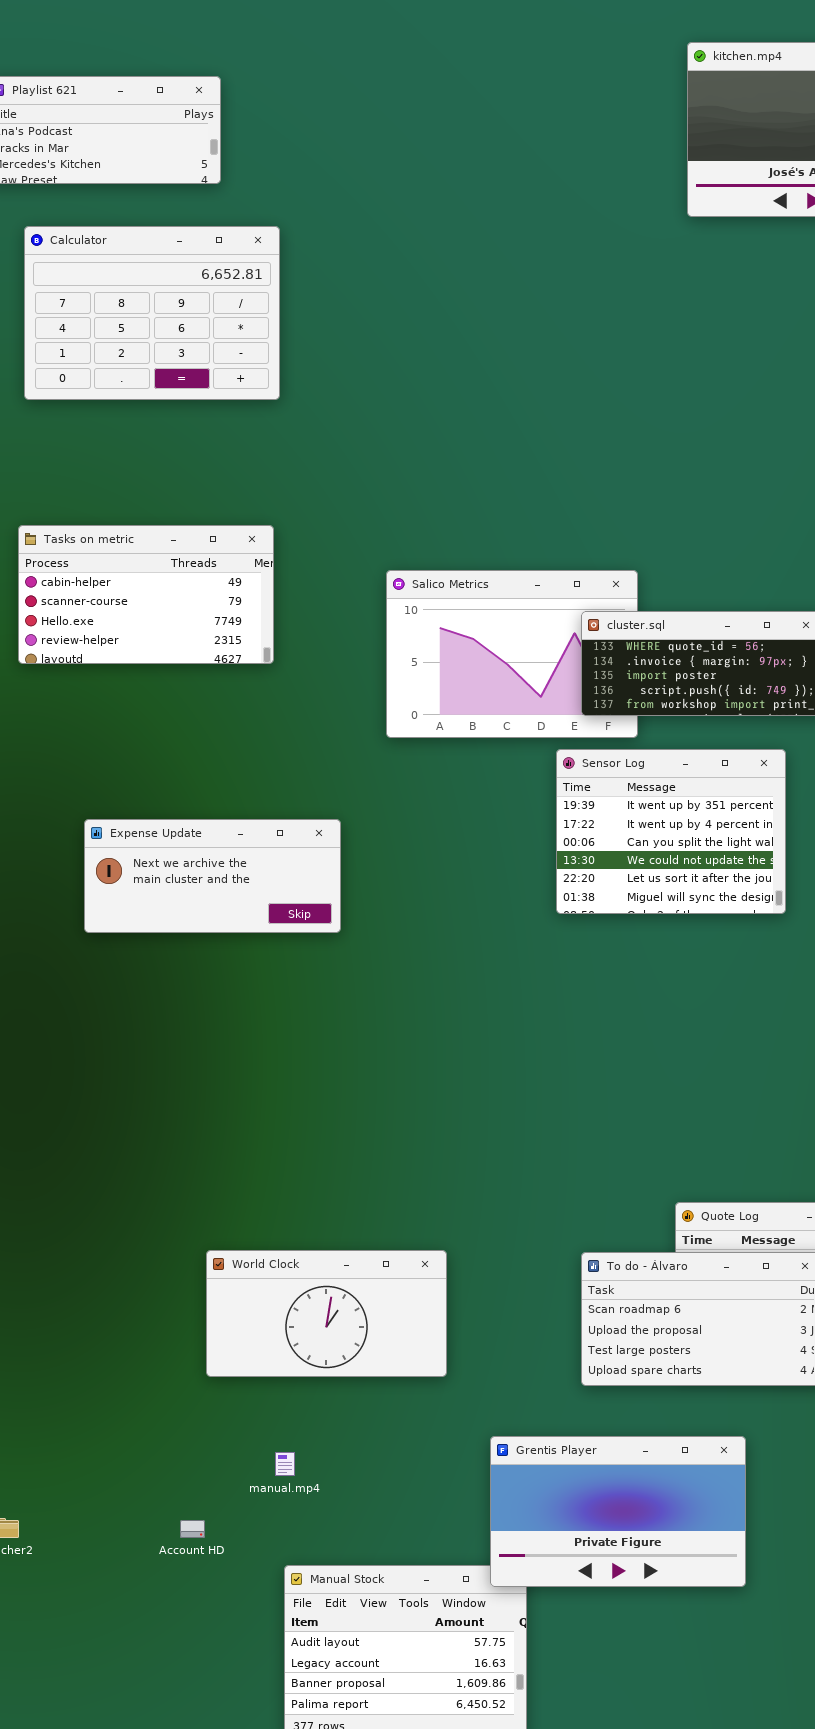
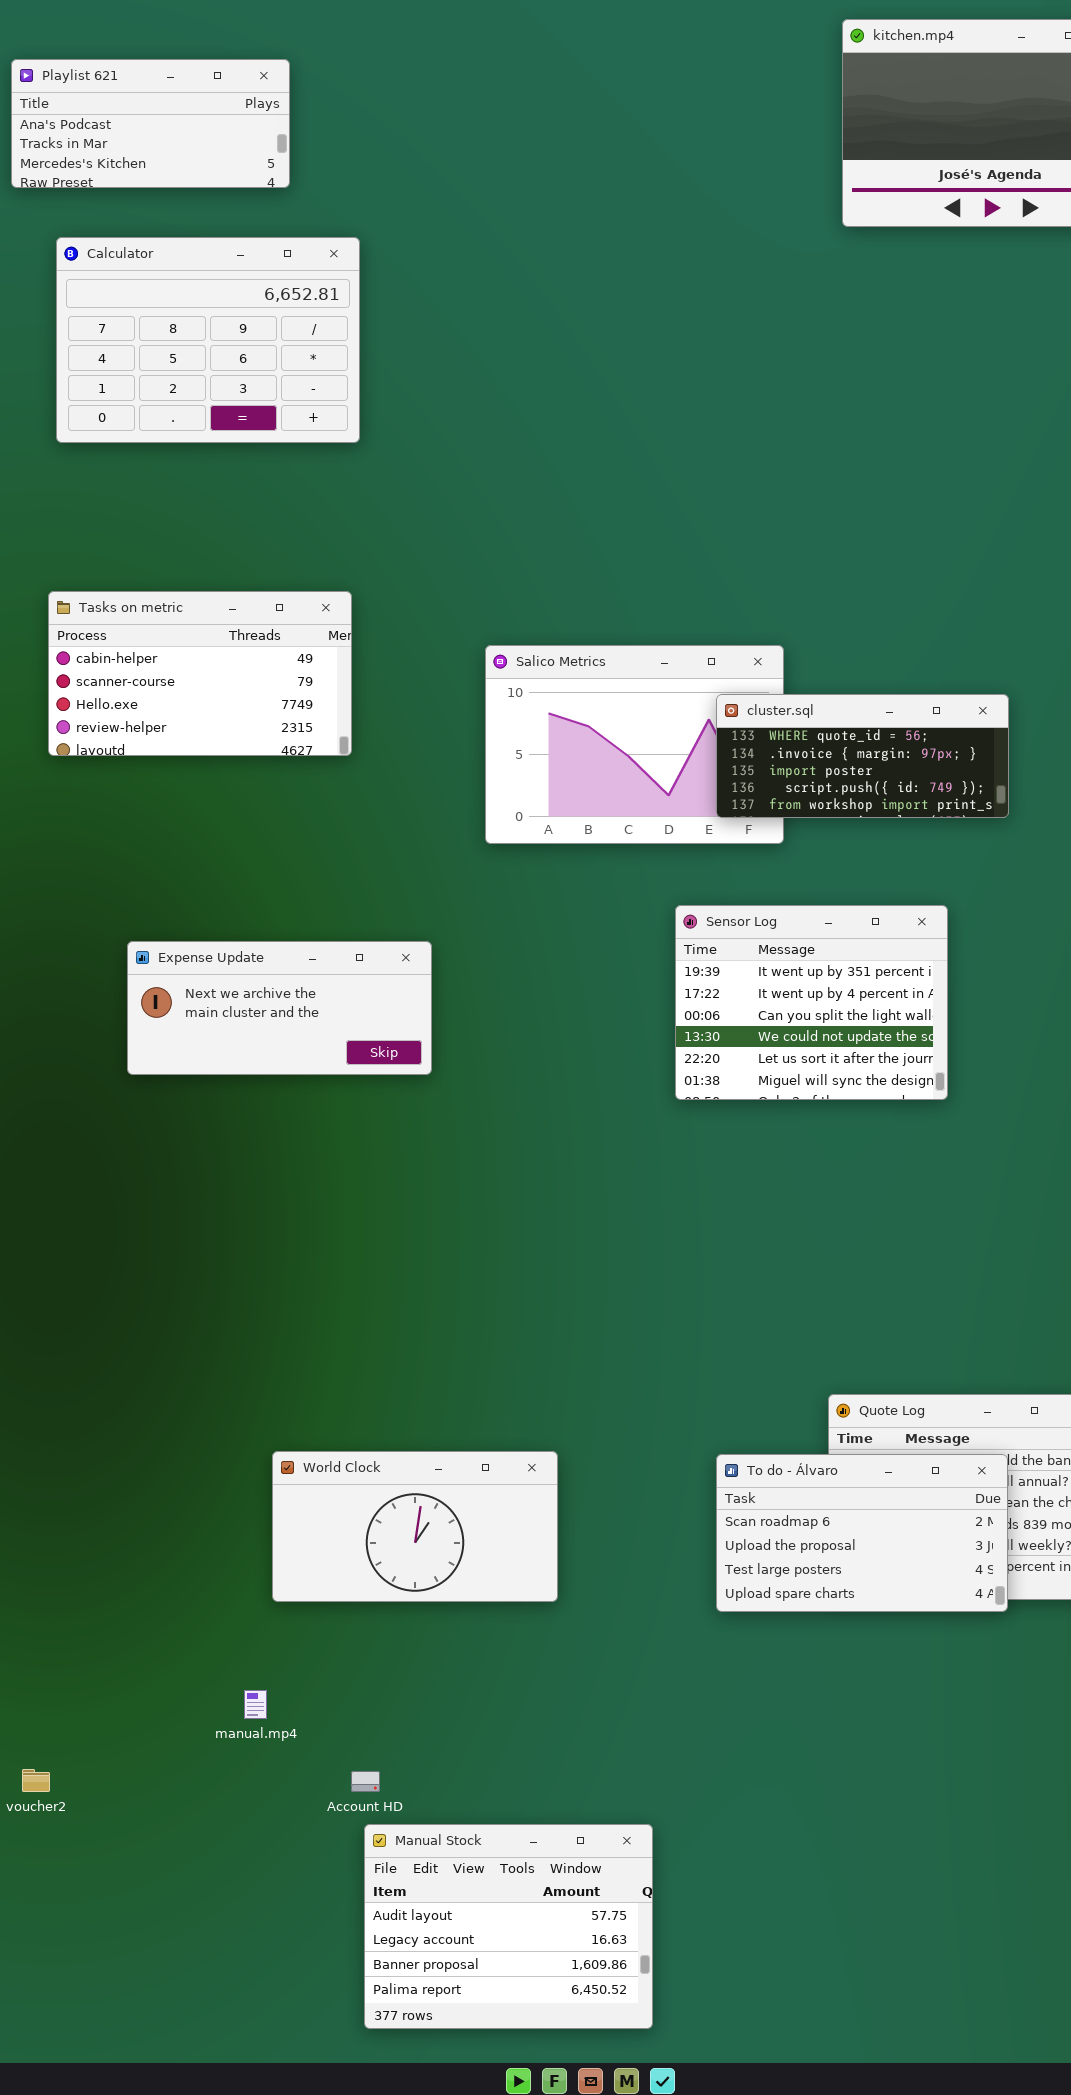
Sensor Log: [556,749,786,914] -> [675,905,948,1100], moved
Grentis Player: [490,1436,746,1587] -> none, closed
manual.mp4: [275,1452,295,1476] -> [244,1690,267,1719], moved
Account HD: [180,1520,205,1538] -> [351,1771,380,1792], moved

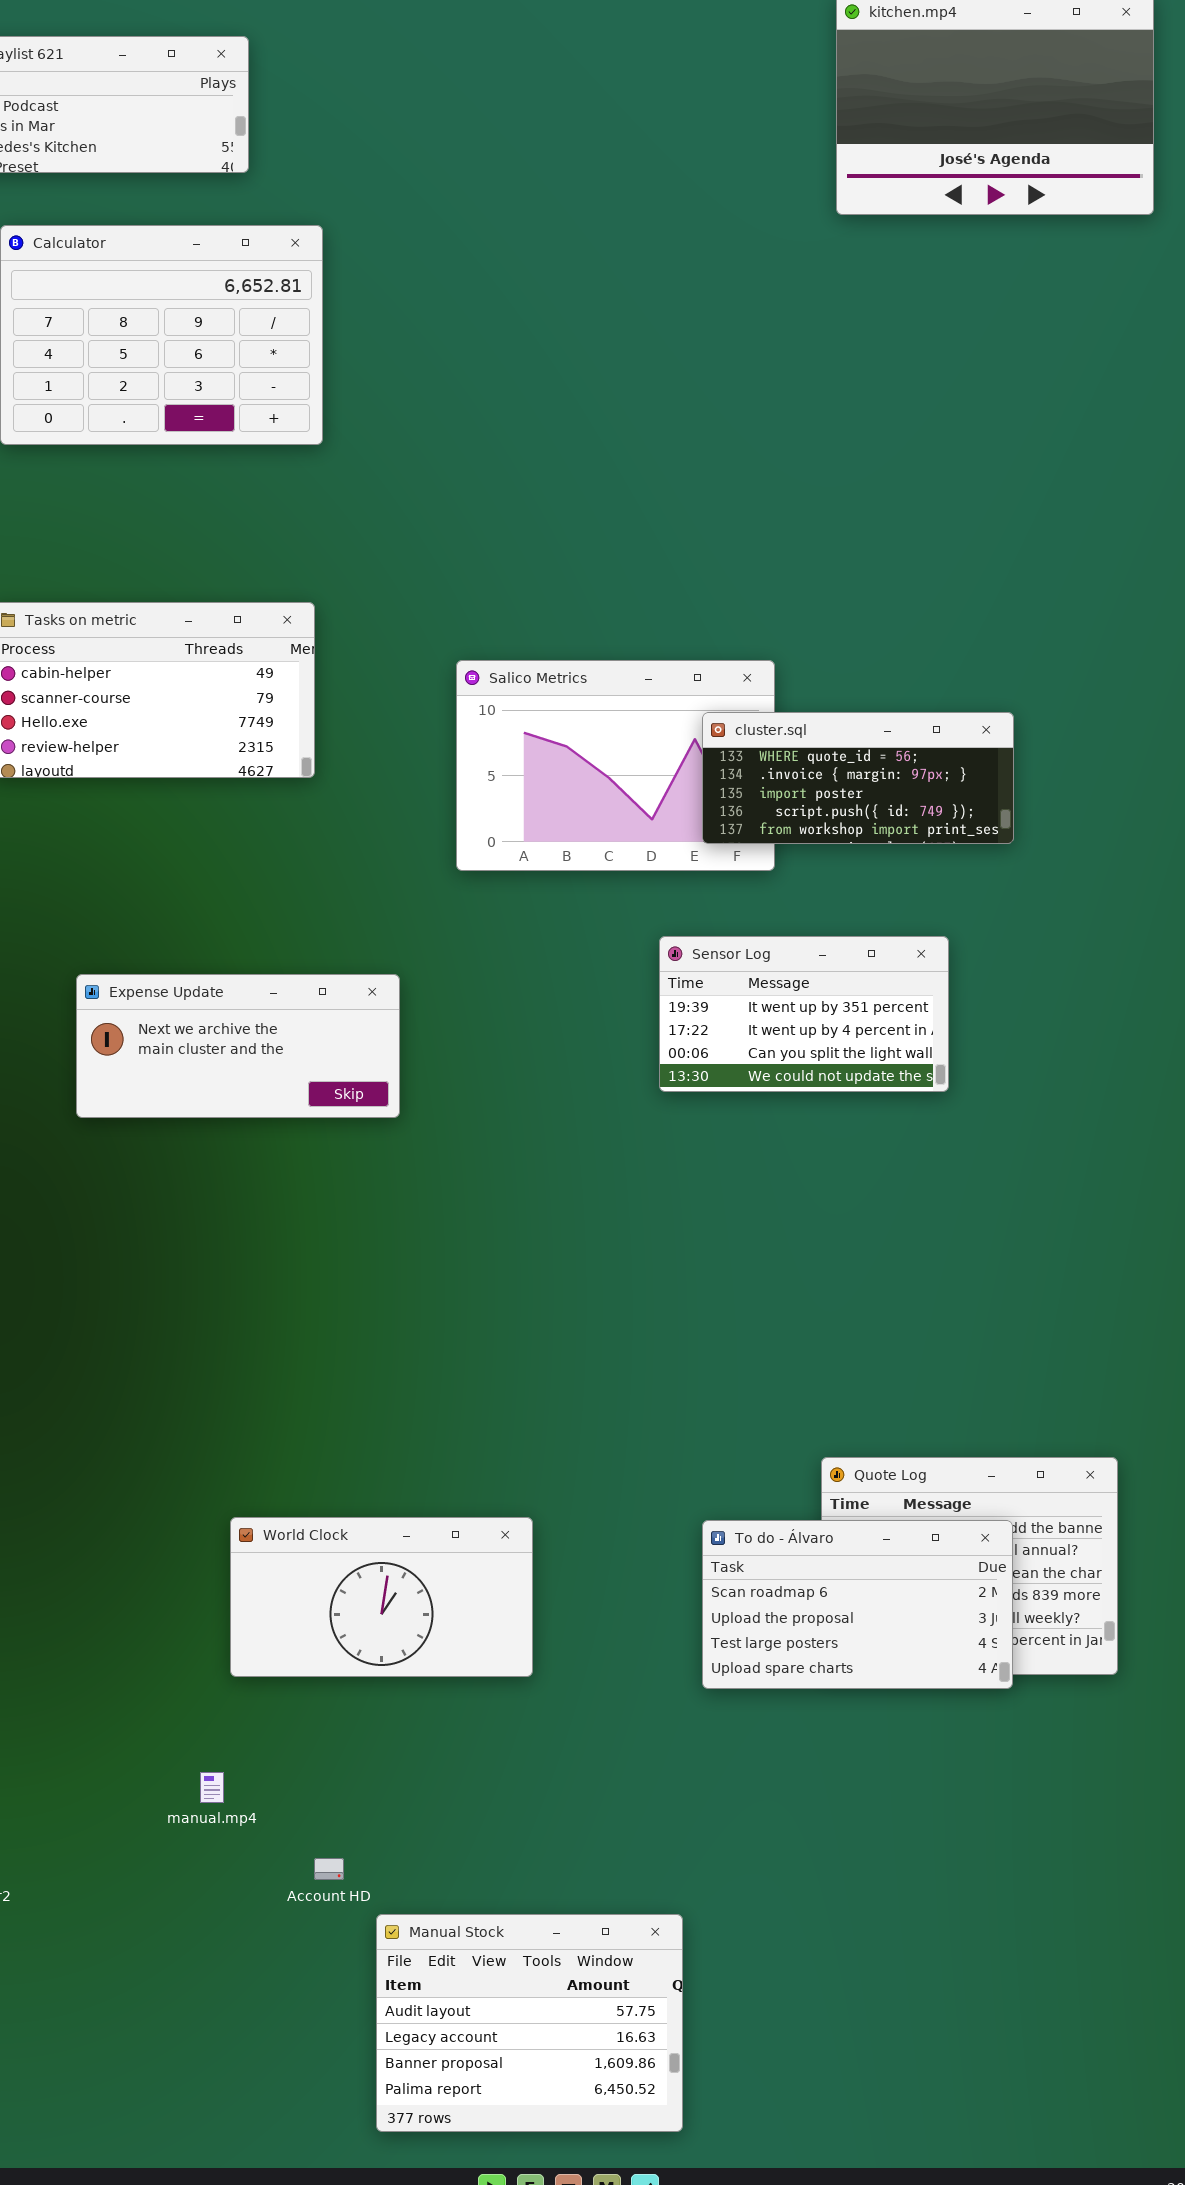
Sensor Log: [675,905,948,1100] -> [659,936,949,1092], resized
Manual Stock: [364,1824,653,2029] -> [376,1914,683,2132], moved

